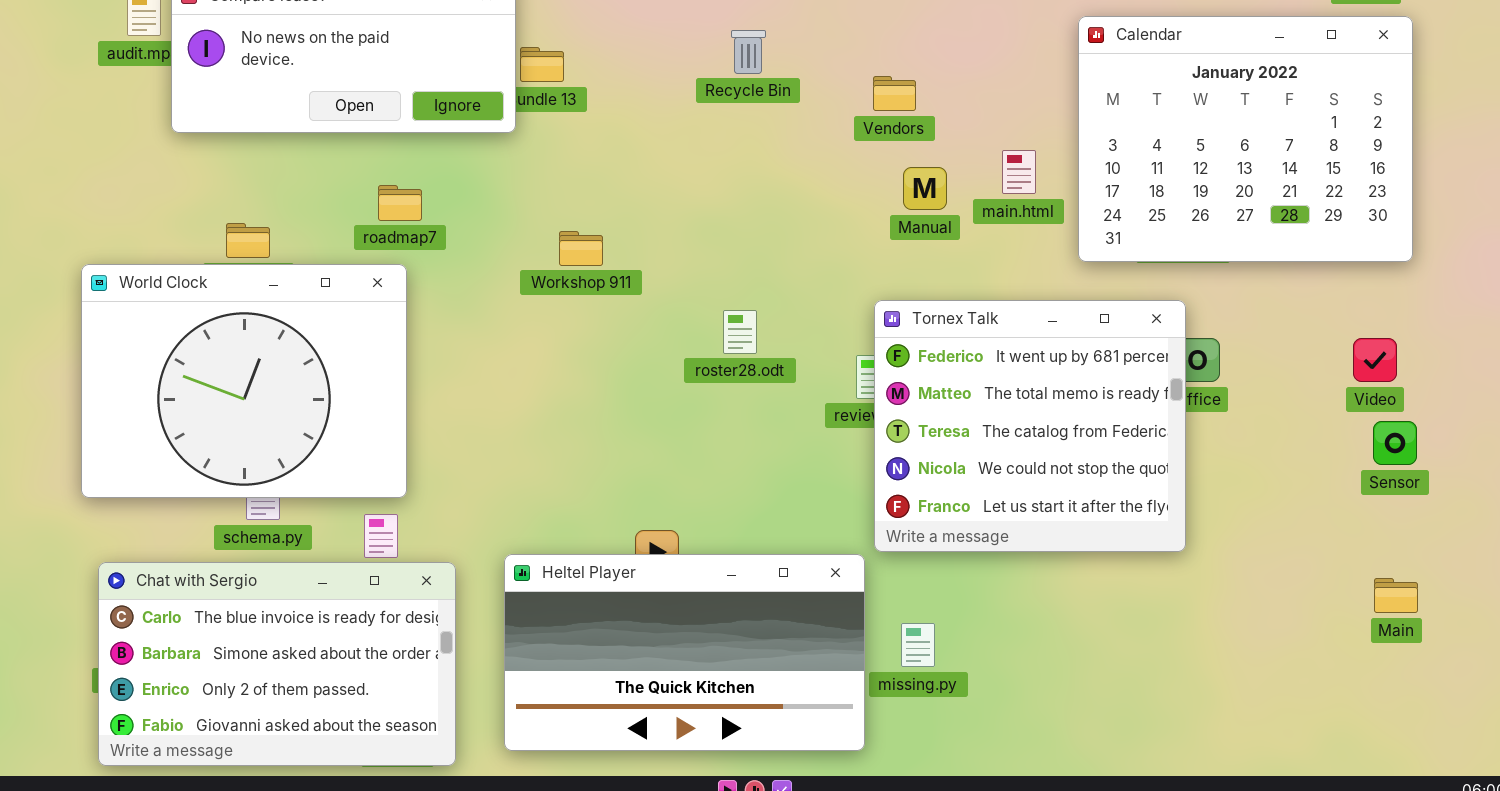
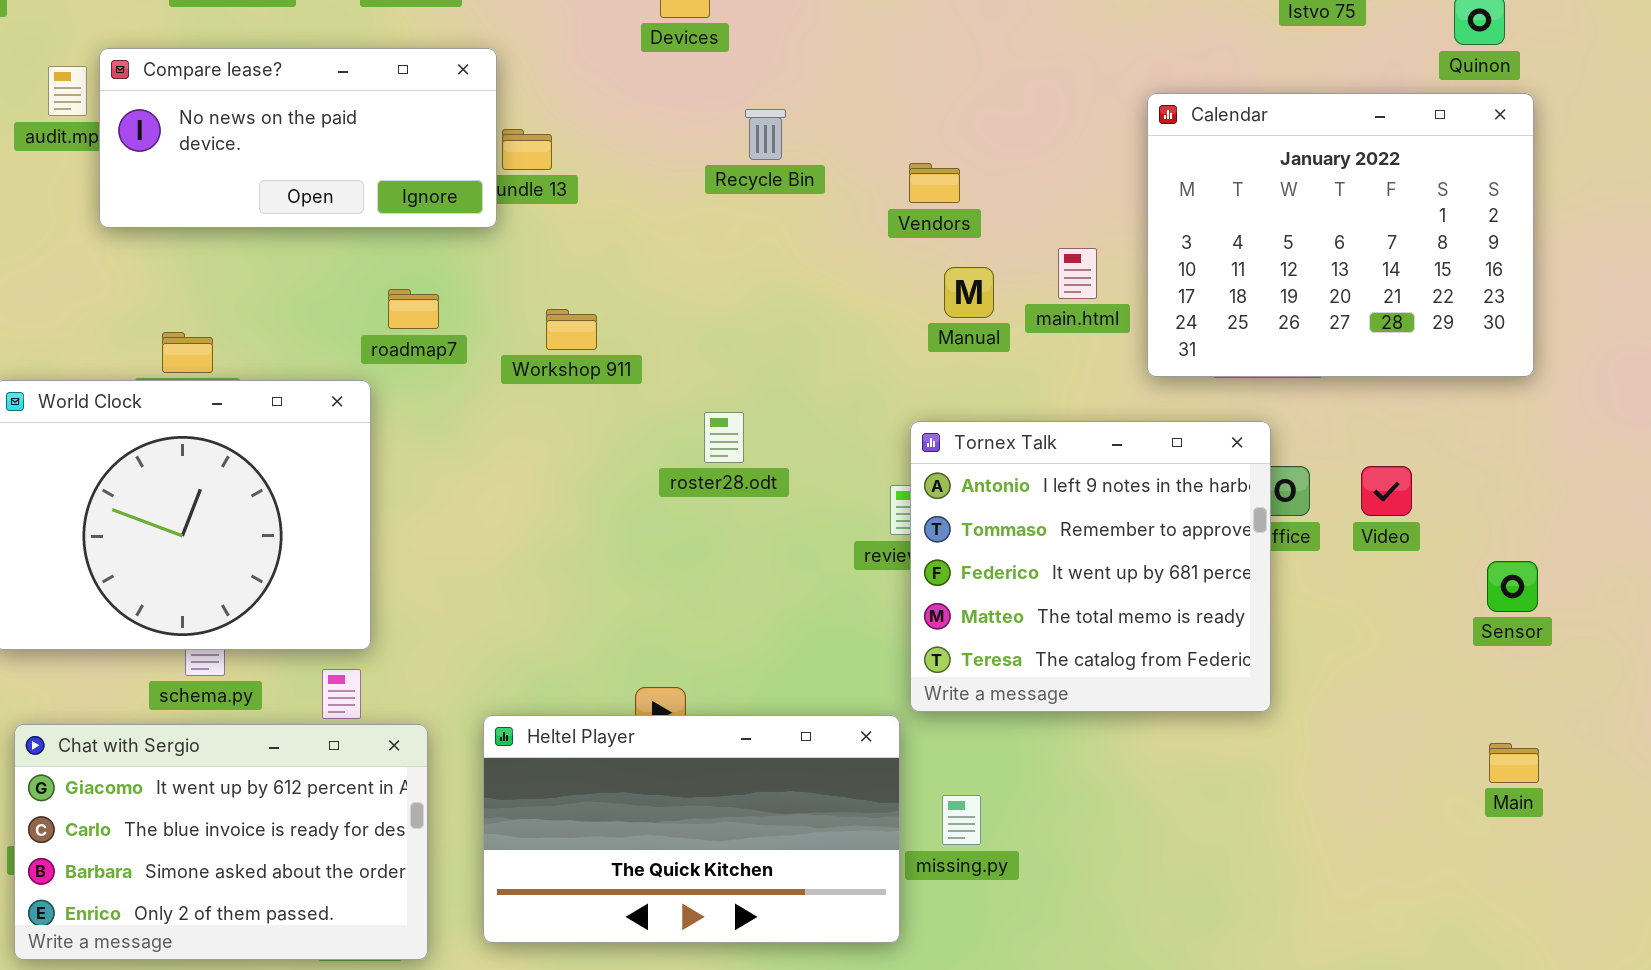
roadmap7: [378,185,422,221] -> [388,289,439,329], moved
Workshop 911: [559,231,603,266] -> [546,309,597,350], moved
Tornex Talk: [874,300,1186,552] -> [910,421,1271,712], scrolled up 2 rows
roster28.odt: [723,310,757,354] -> [704,412,744,463], moved
Video: [1353,338,1397,382] -> [1361,466,1412,516], moved
Chat with Sergio: [98,562,456,766] -> [14,724,428,960], scrolled up 1 row

